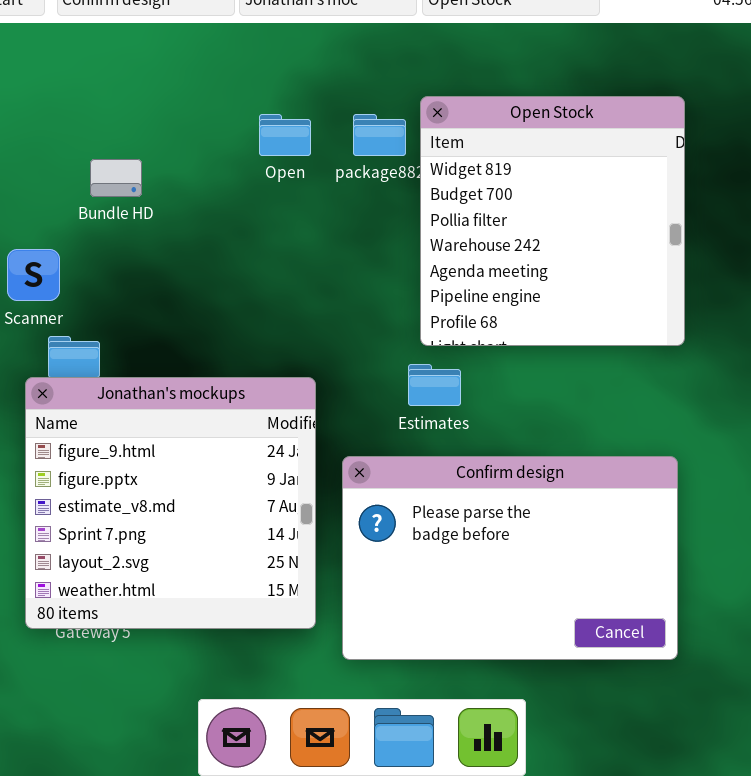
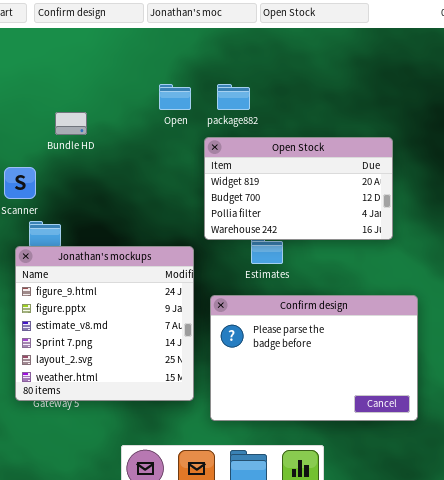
Open Stock: [420,96,685,346] -> [204,137,393,240], moved, resized

